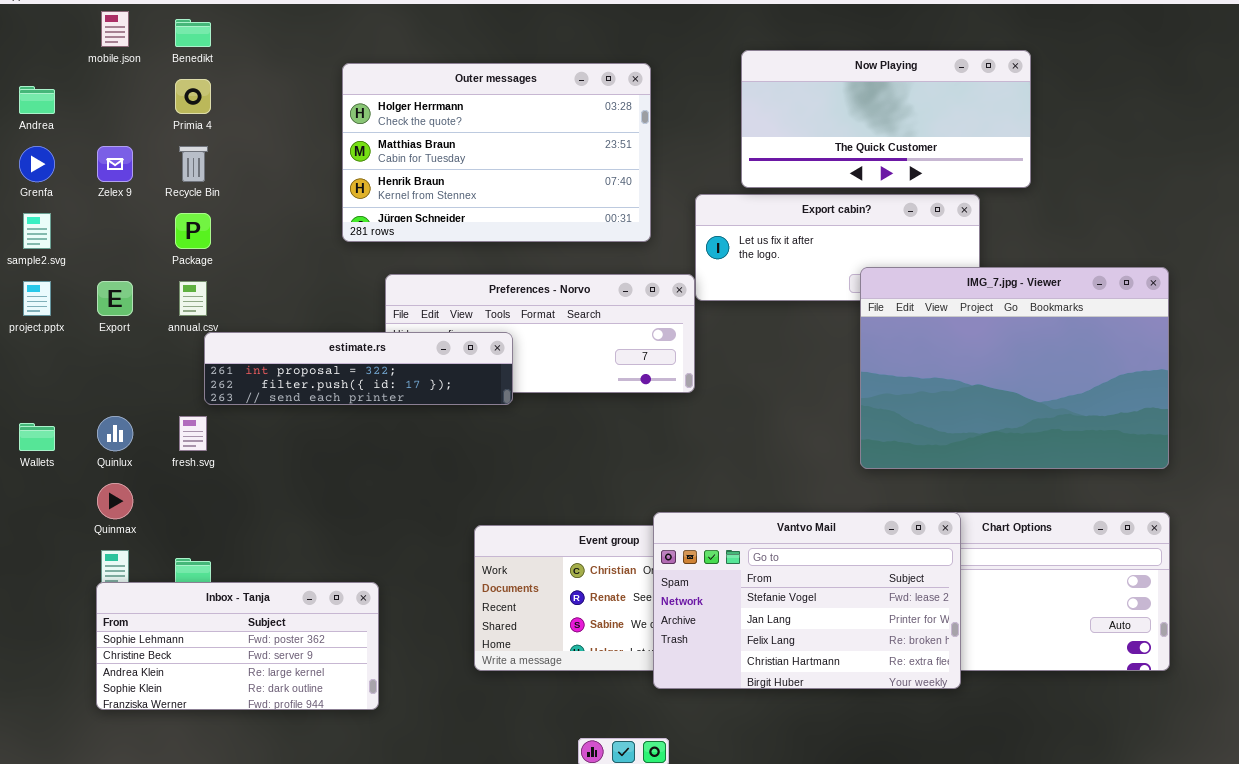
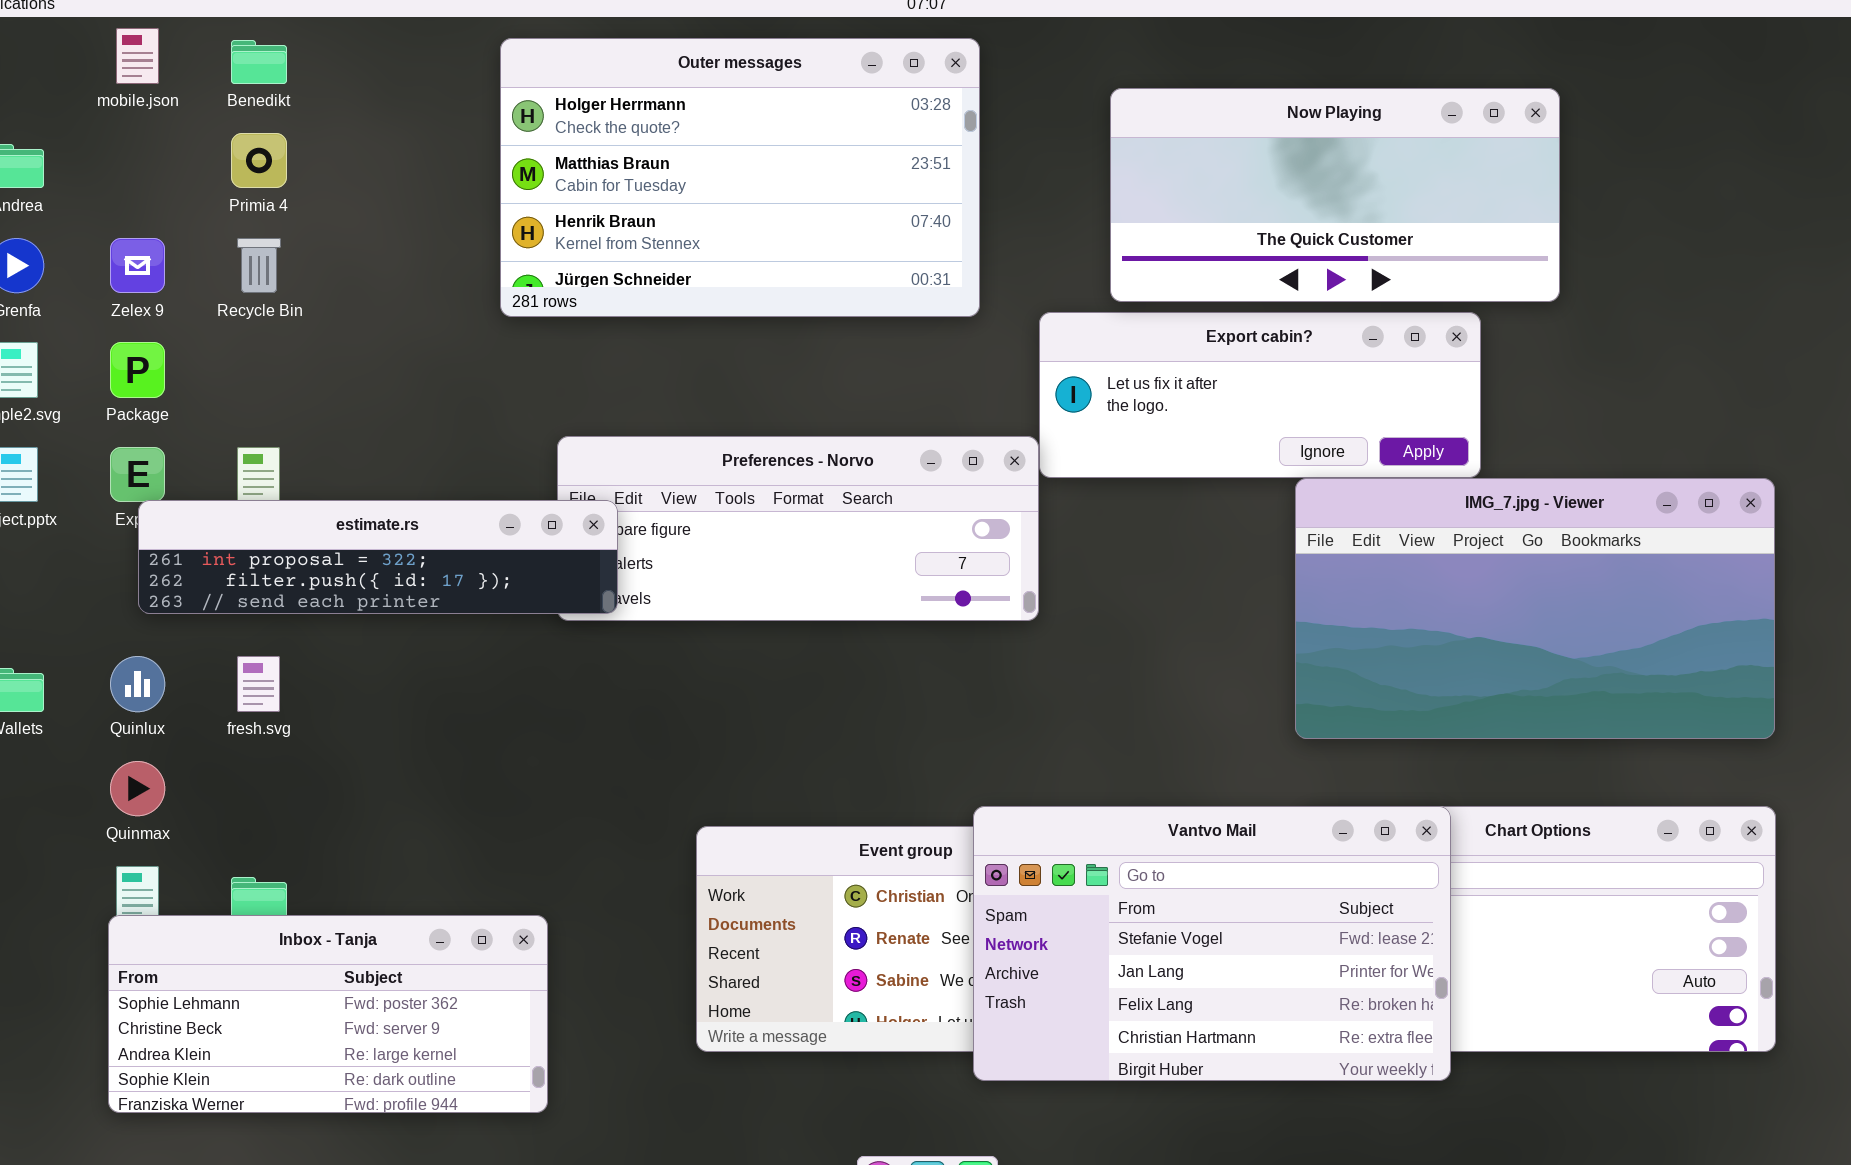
Outer messages: [342,63,651,242] -> [500,38,980,317], moved
Package: [175,213,211,249] -> [110,342,165,398], moved
IMG_7.jpg - Viewer: [860,267,1169,469] -> [1295,478,1775,739], resized
estimate.rs: [204,332,513,405] -> [138,500,618,614], moved

